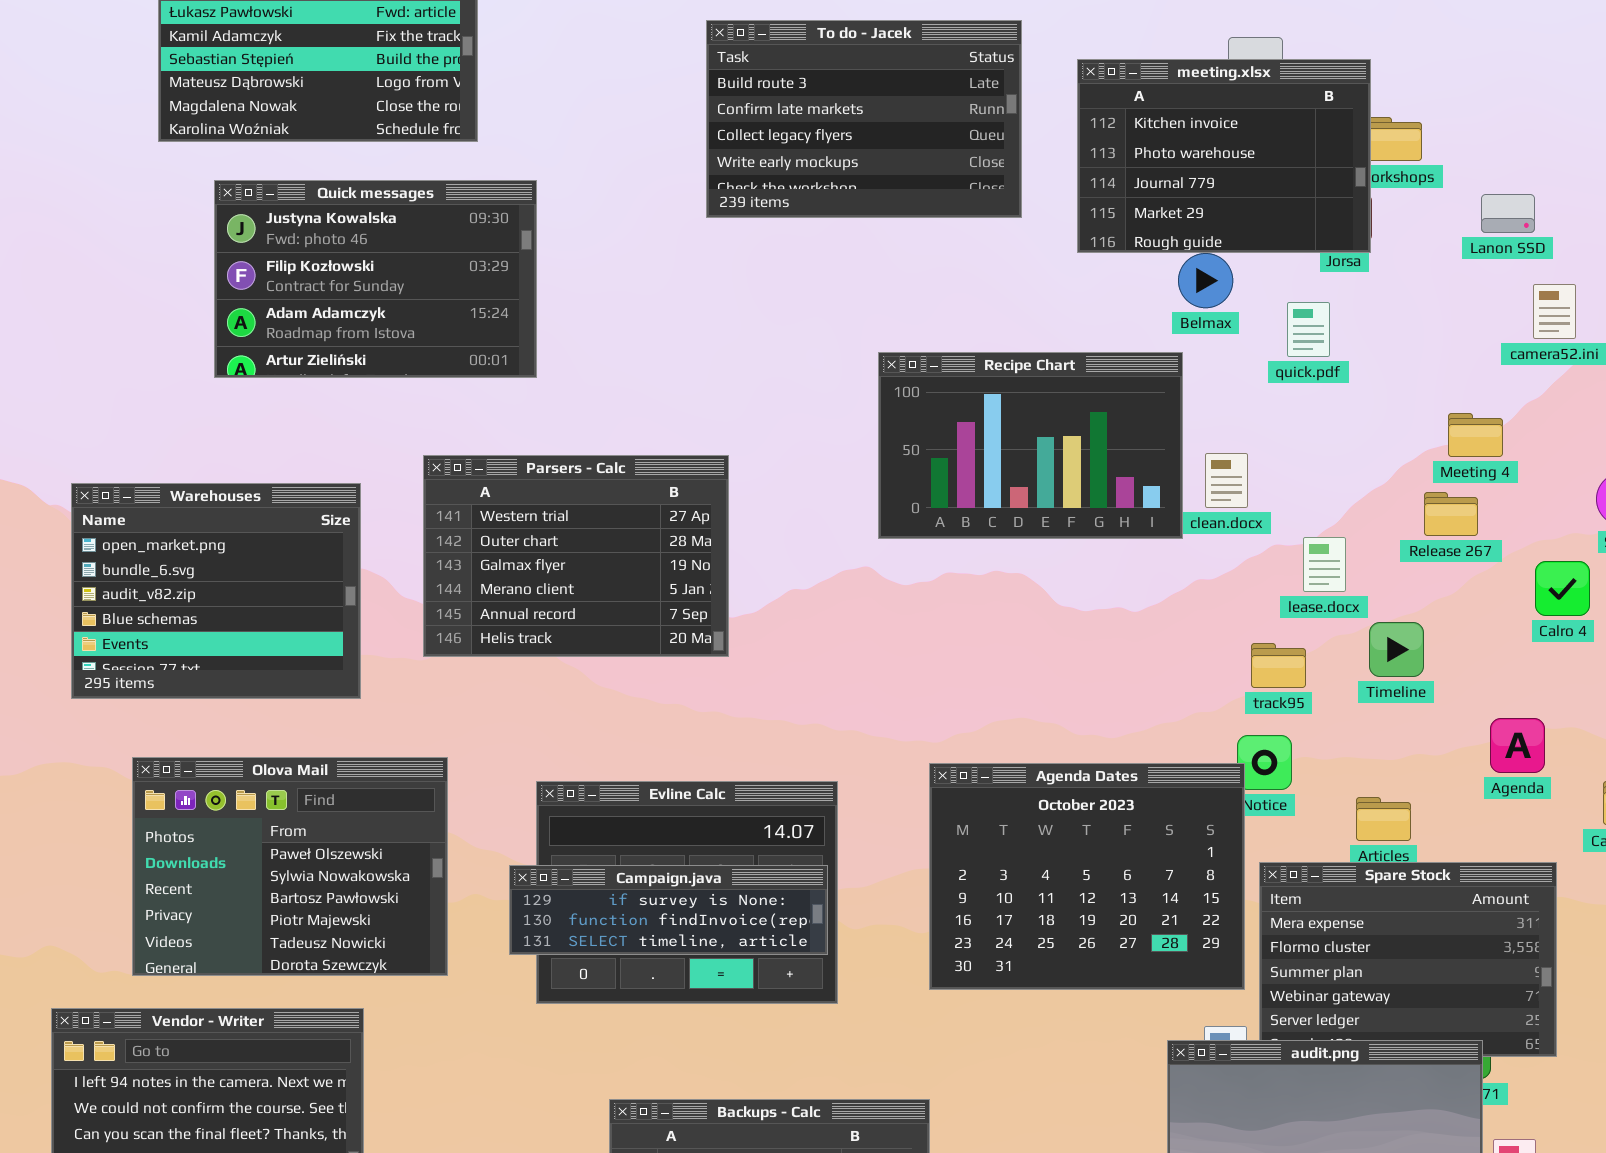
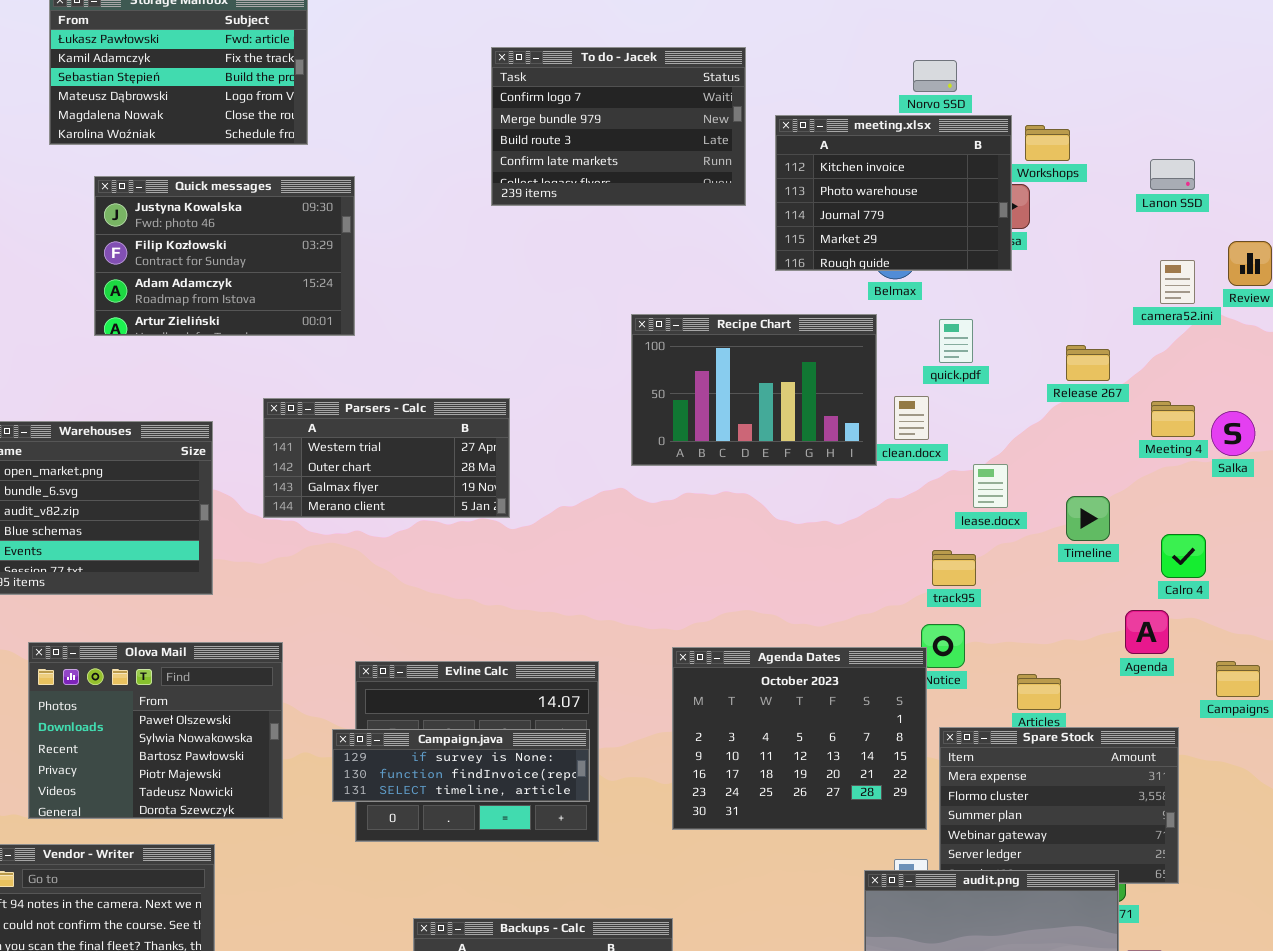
To do - Jacek: [706,20,1022,218] -> [491,47,746,206], scrolled up 2 rows
meeting.xlsx: [1077,59,1371,253] -> [775,115,1012,271], moved
Lanon SSD: [1481,194,1535,233] -> [1150,159,1195,190], moved
quick.pdf: [1287,302,1330,357] -> [939,319,973,363], moved
Meeting 4: [1448,413,1503,457] -> [1151,401,1195,437], moved
Parsers - Calc: [423,455,729,657] -> [263,398,510,518], resized
Release 267: [1424,492,1478,536] -> [1066,345,1110,381], moved
Calro 4: [1535,561,1590,616] -> [1161,534,1206,578], moved
Timeline: [1369,622,1424,677] -> [1066,496,1110,541], moved

